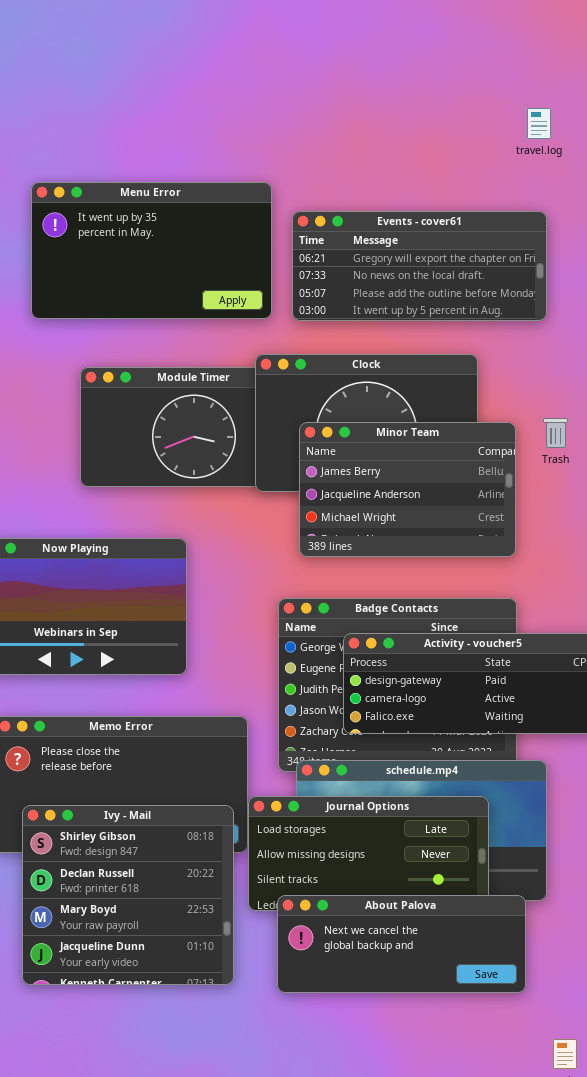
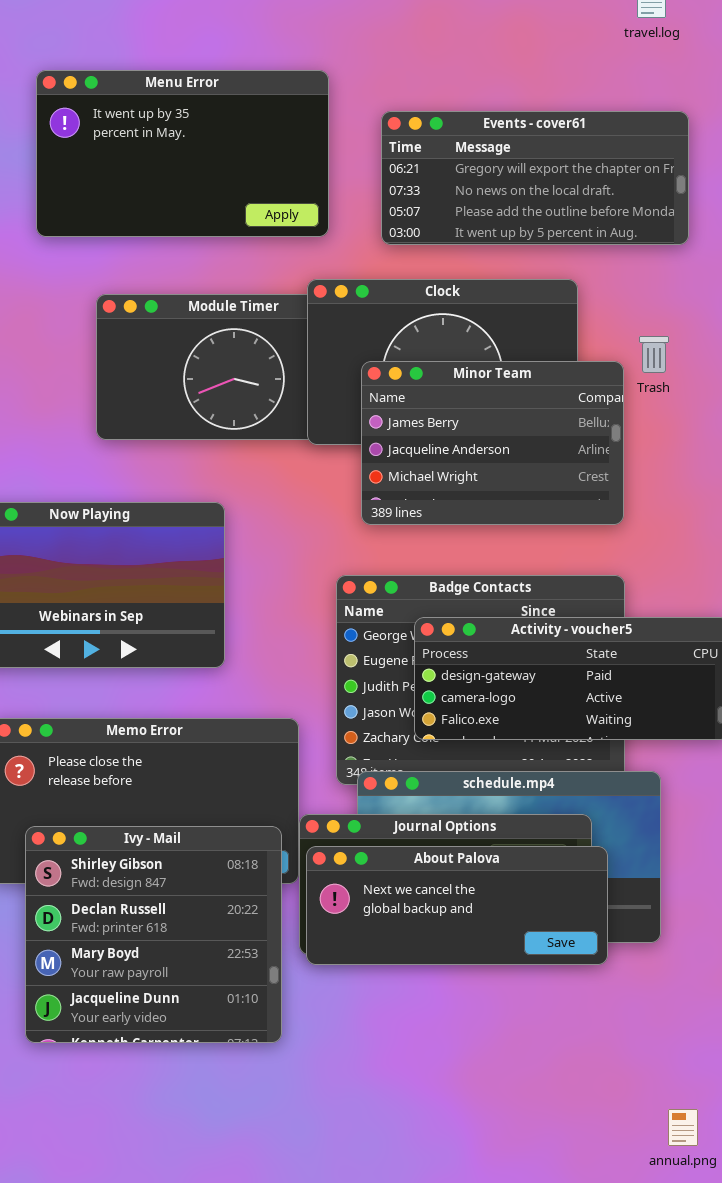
Events - cover61: [292,211,547,321] -> [381,111,689,245], moved
Trash: [543,418,568,448] -> [639,336,669,373], moved
About Palova: [277,895,526,993] -> [306,846,608,965], moved

